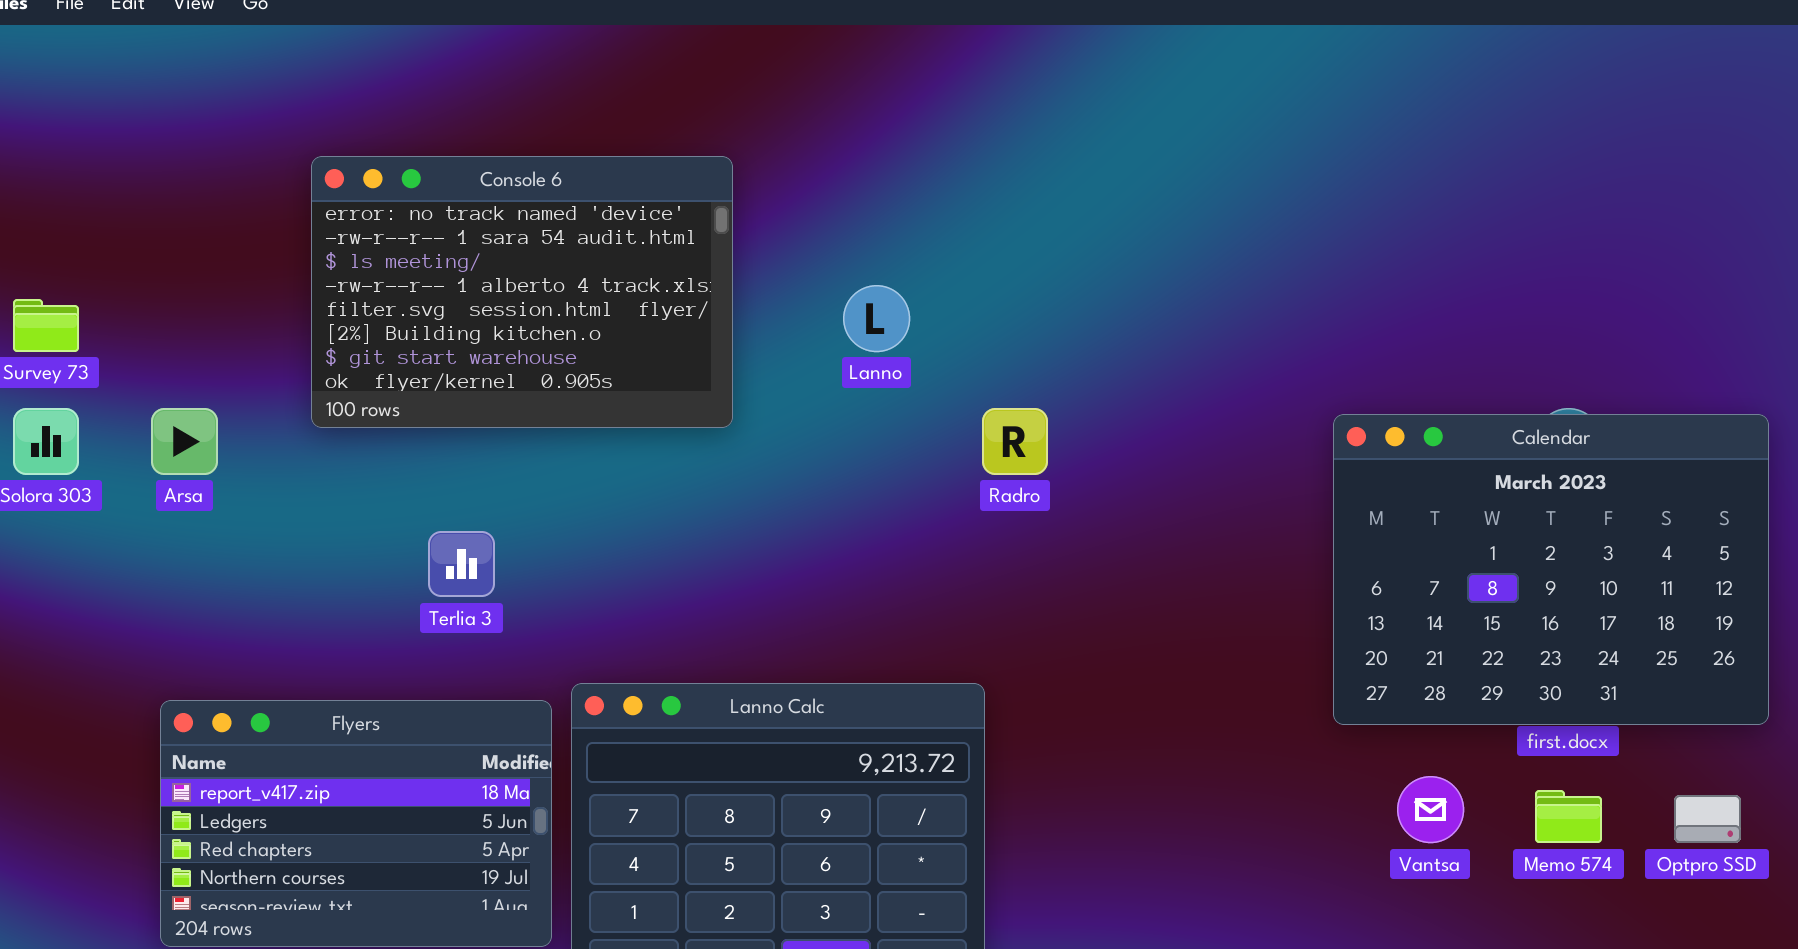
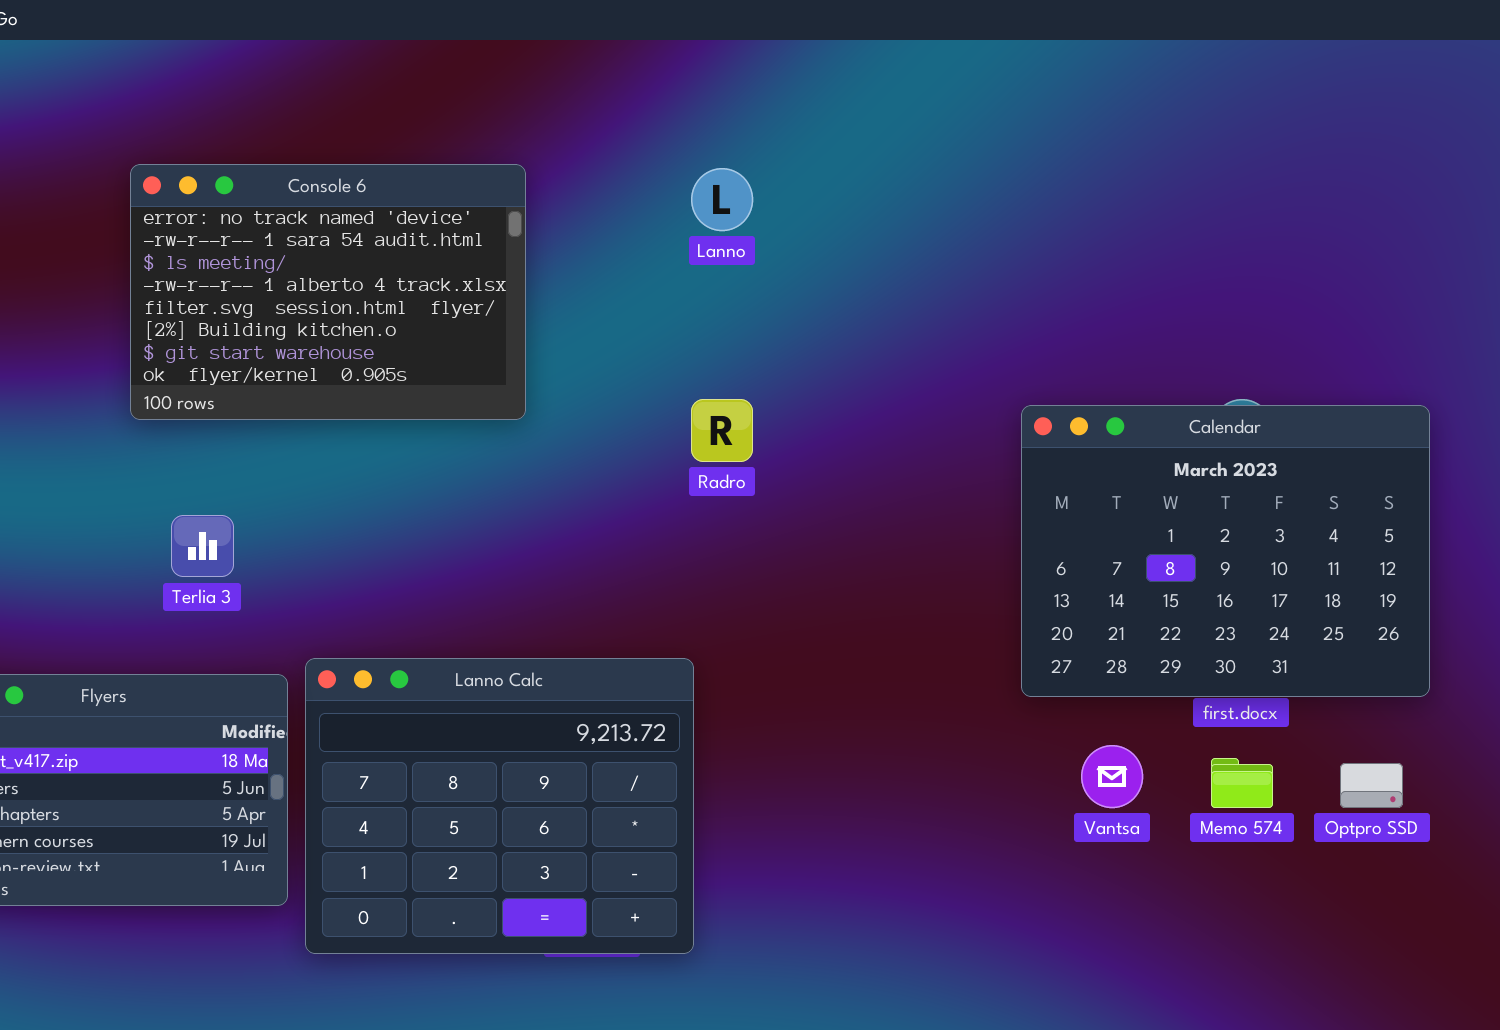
Console 6: [311,156,733,428] -> [130,164,526,420], moved
Lanno: [843,285,910,352] -> [691,168,753,231], moved

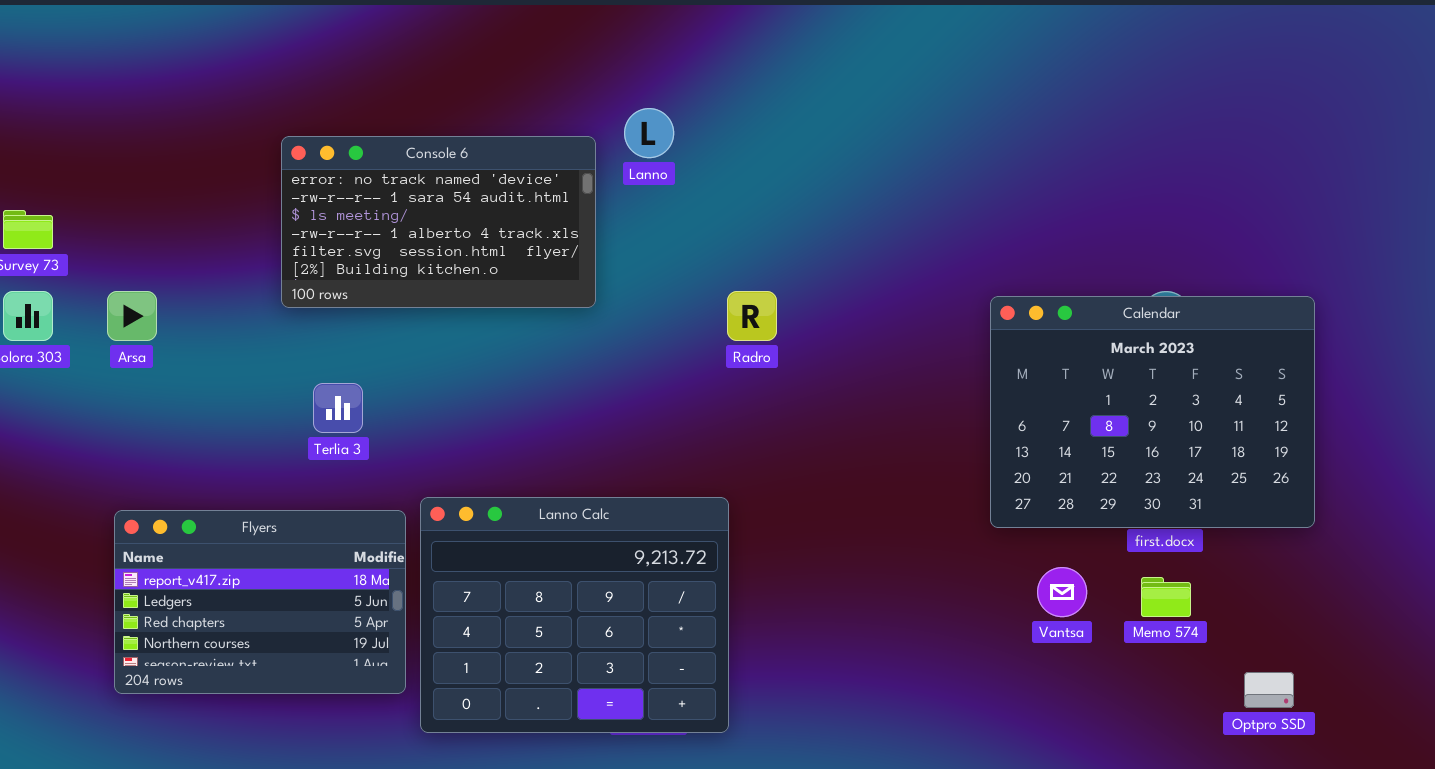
Console 6: [130,164,526,420] -> [281,136,596,308], resized
Lanno: [691,168,753,231] -> [624,108,674,158], moved
Optpro SSD: [1340,763,1403,808] -> [1244,672,1294,708], moved

